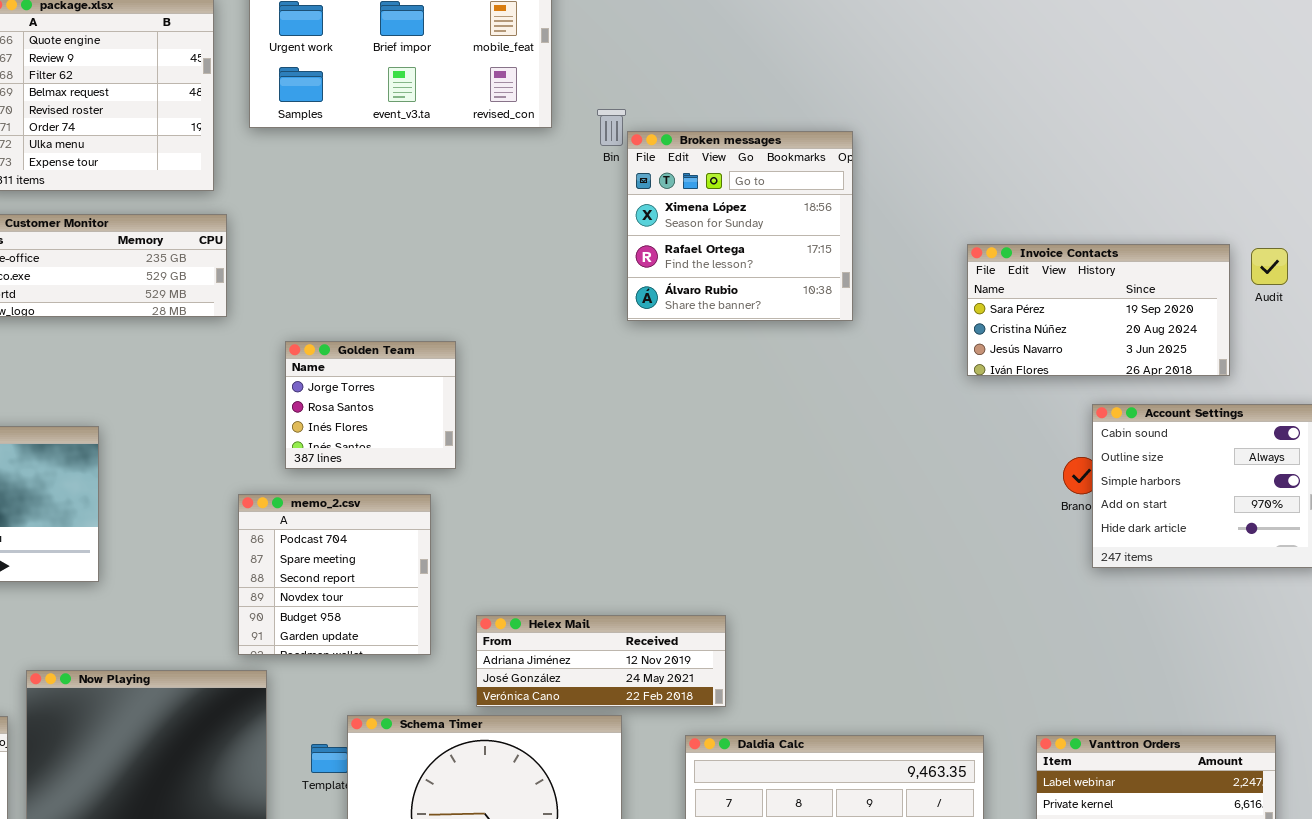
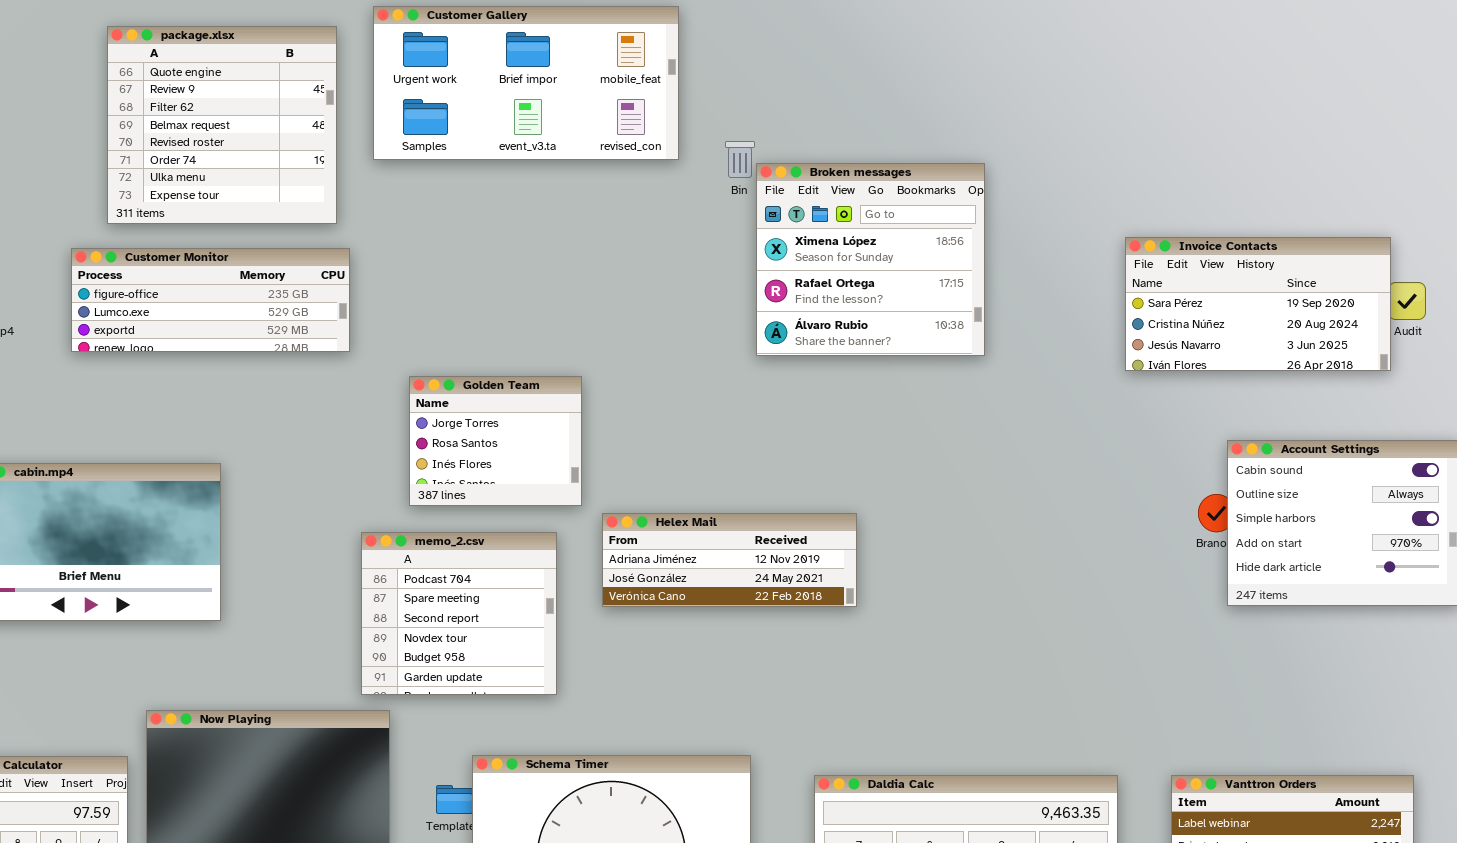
Invoice Contacts: [967,244,1230,376] -> [1125,237,1391,371], moved
Helex Mail: [476,615,726,707] -> [602,513,857,607], moved

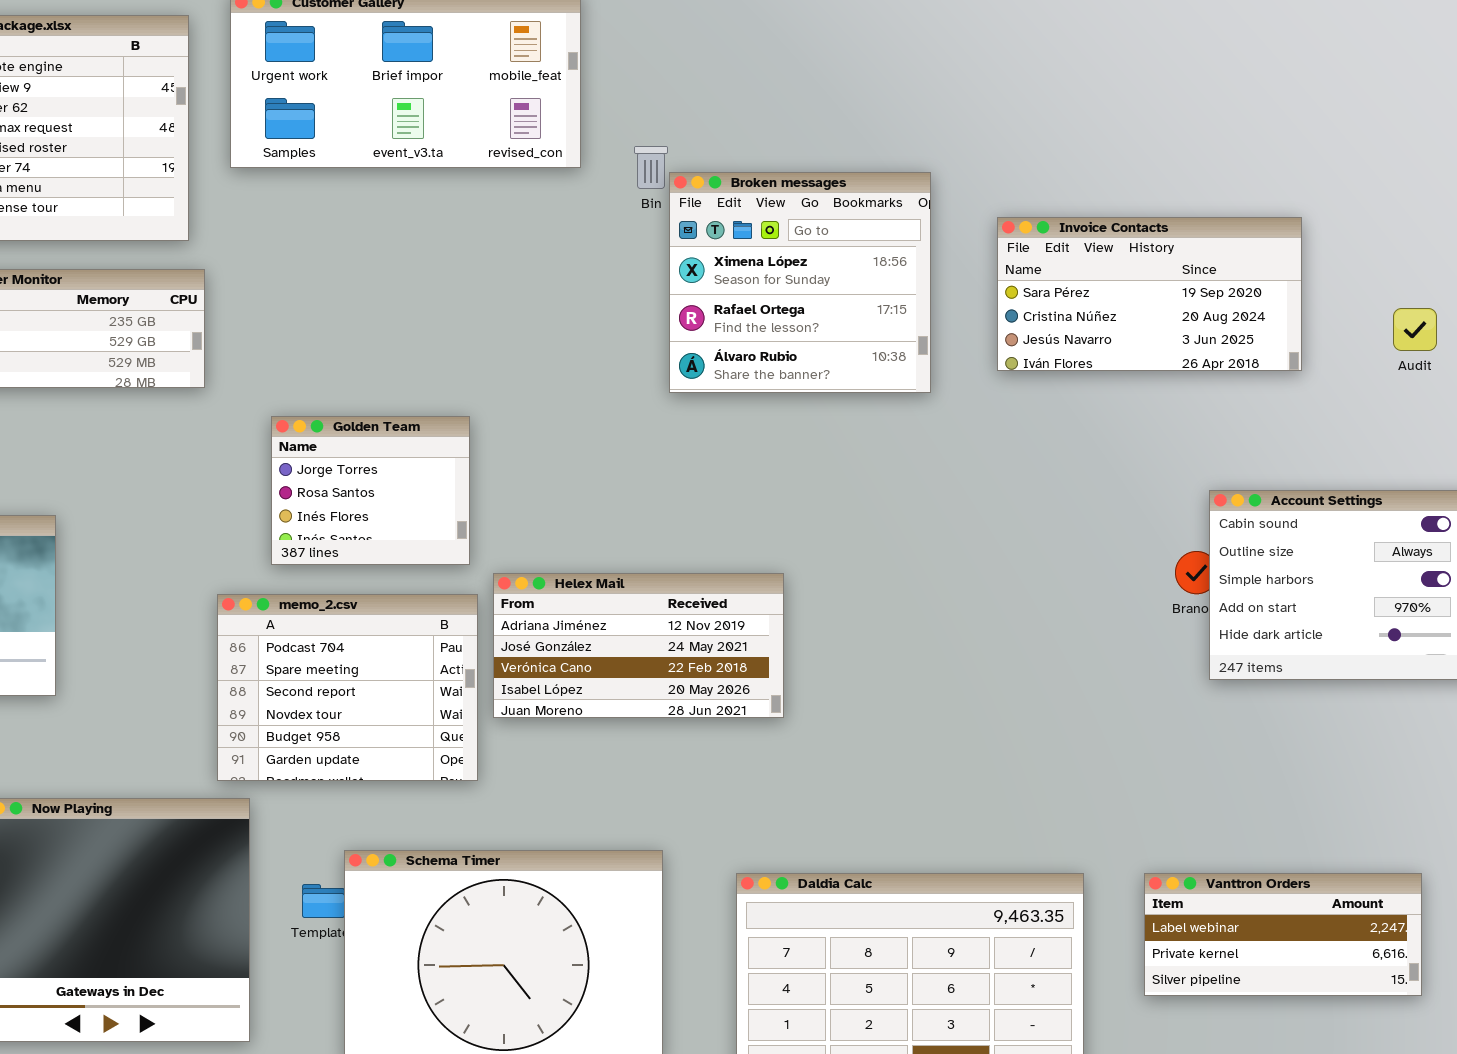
Invoice Contacts: [1125,237,1391,371] -> [997,217,1302,371], moved
Helex Mail: [602,513,857,607] -> [493,573,784,718], resized
memo_2.csv: [361,532,557,695] -> [217,594,478,781], resized

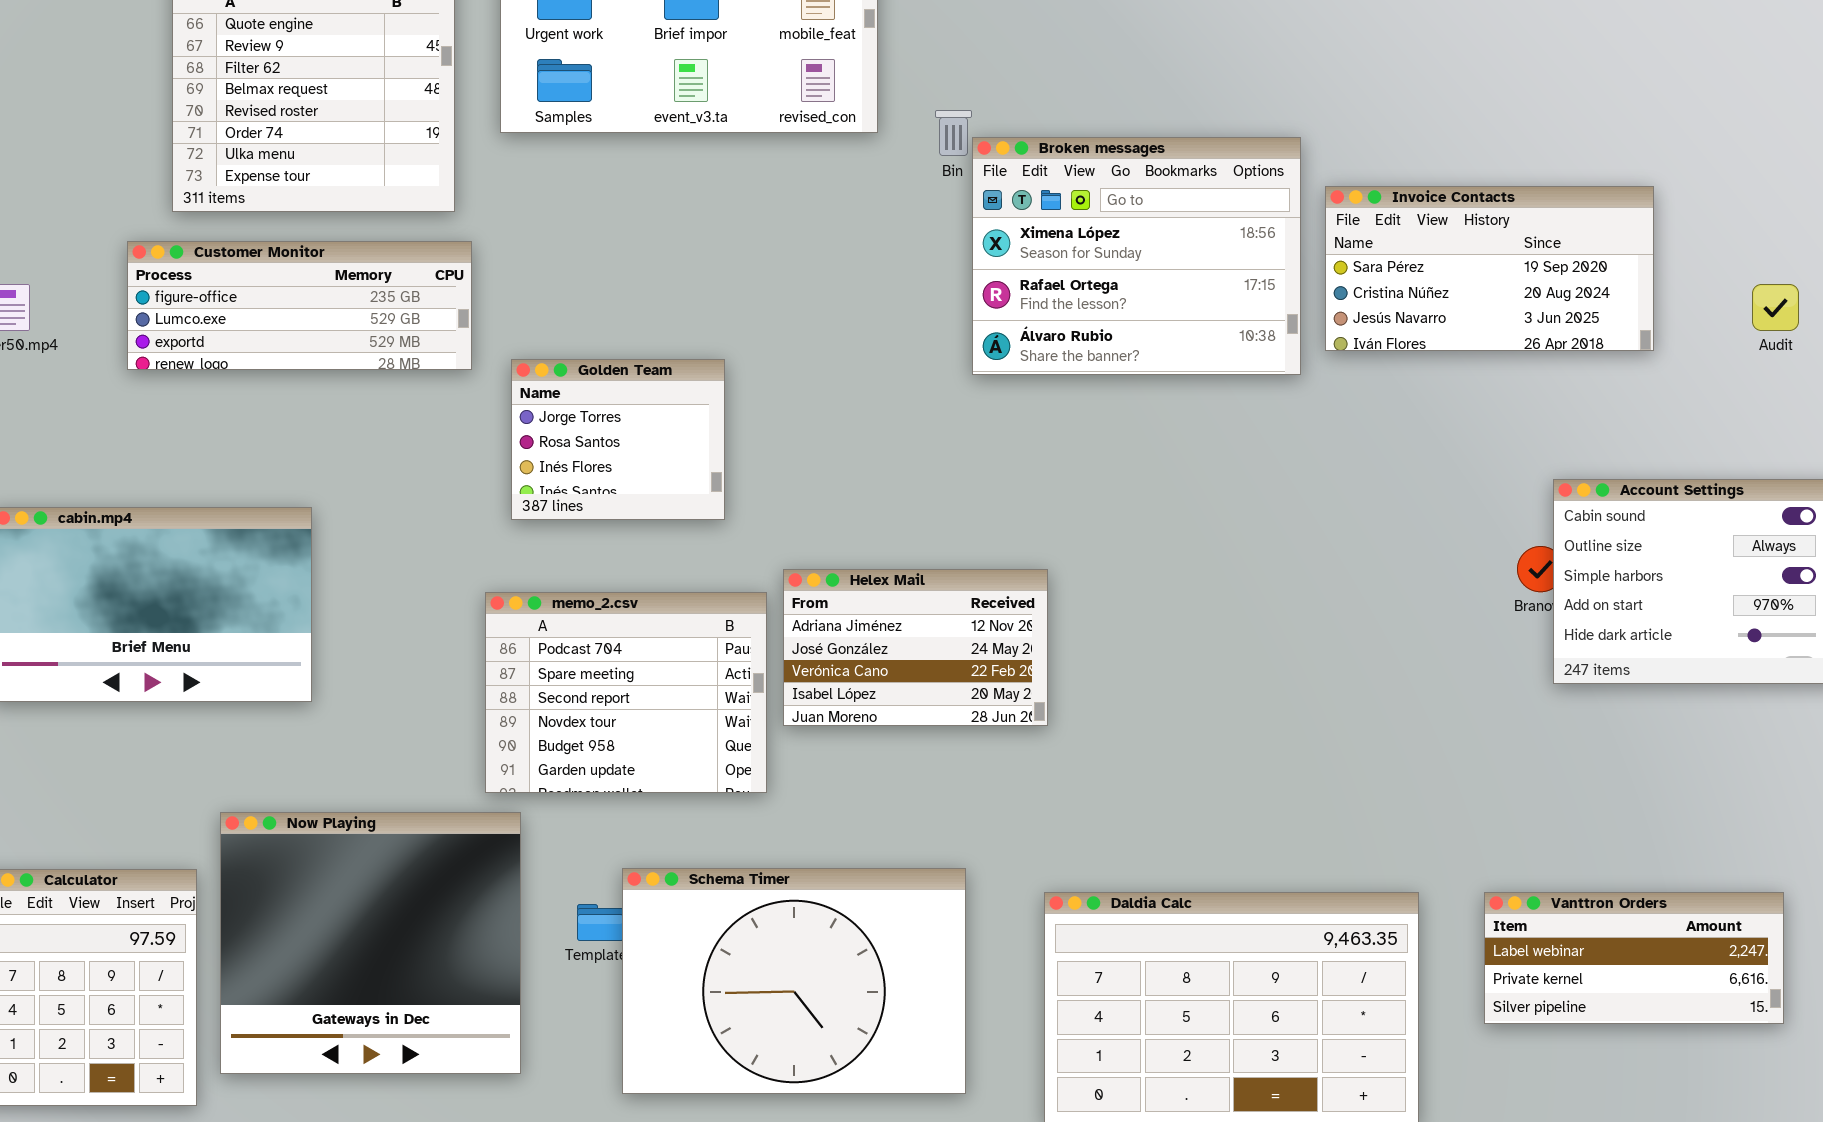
Broken messages: [669,172,931,393] -> [972,137,1301,375], resized
Golden Team: [271,416,470,565] -> [511,359,725,520], moved
Helex Mail: [493,573,784,718] -> [783,569,1048,726], resized

